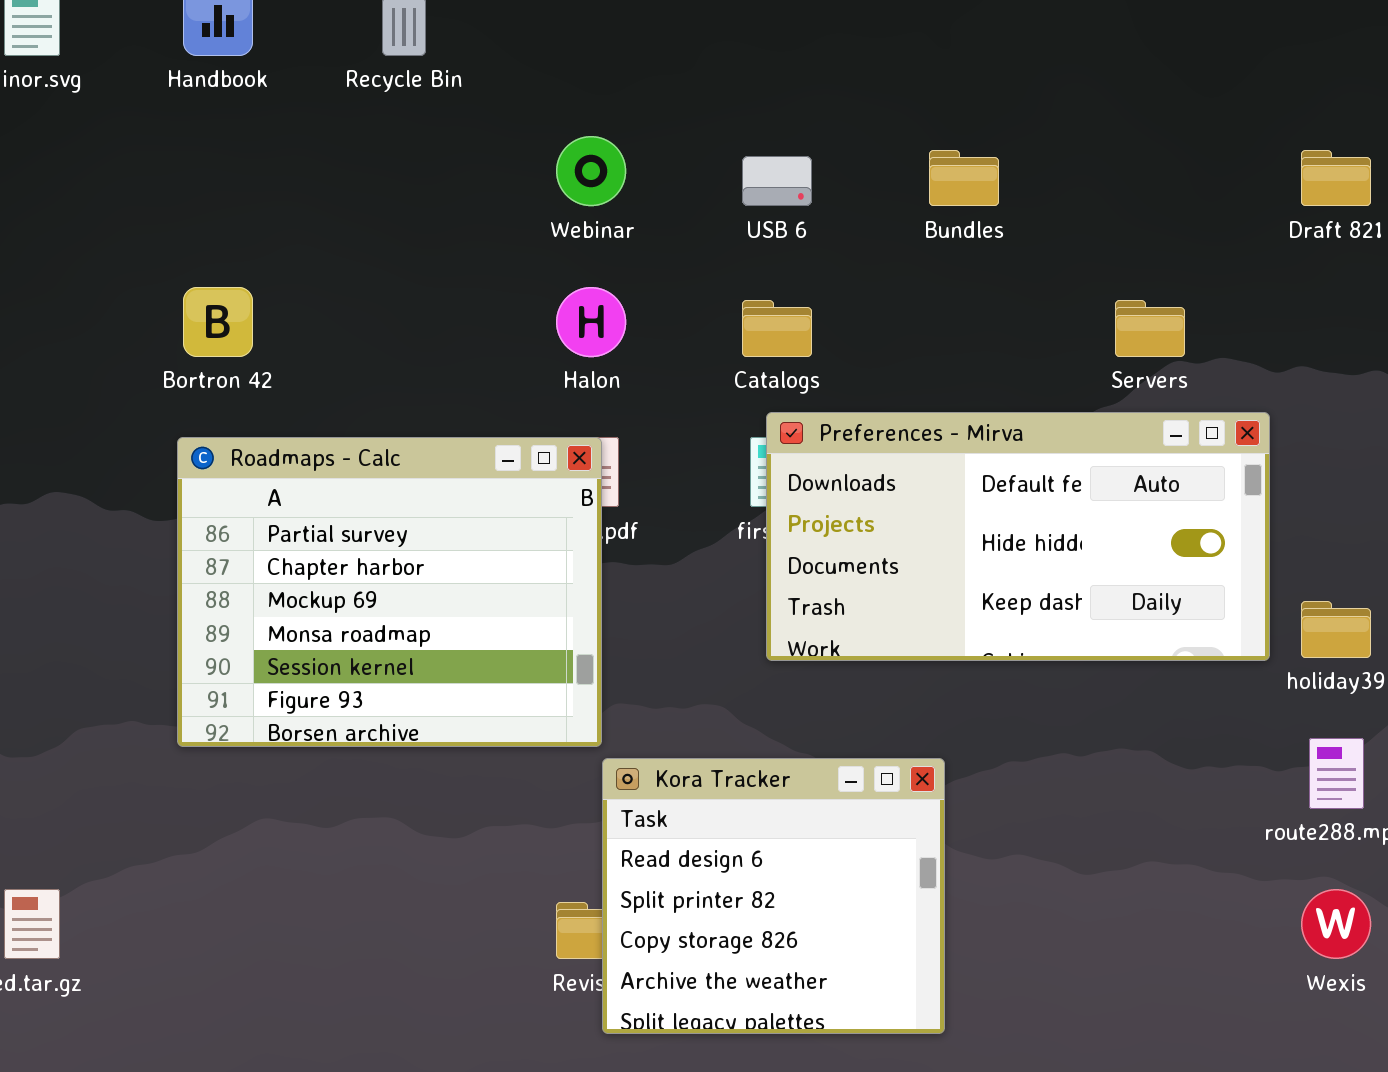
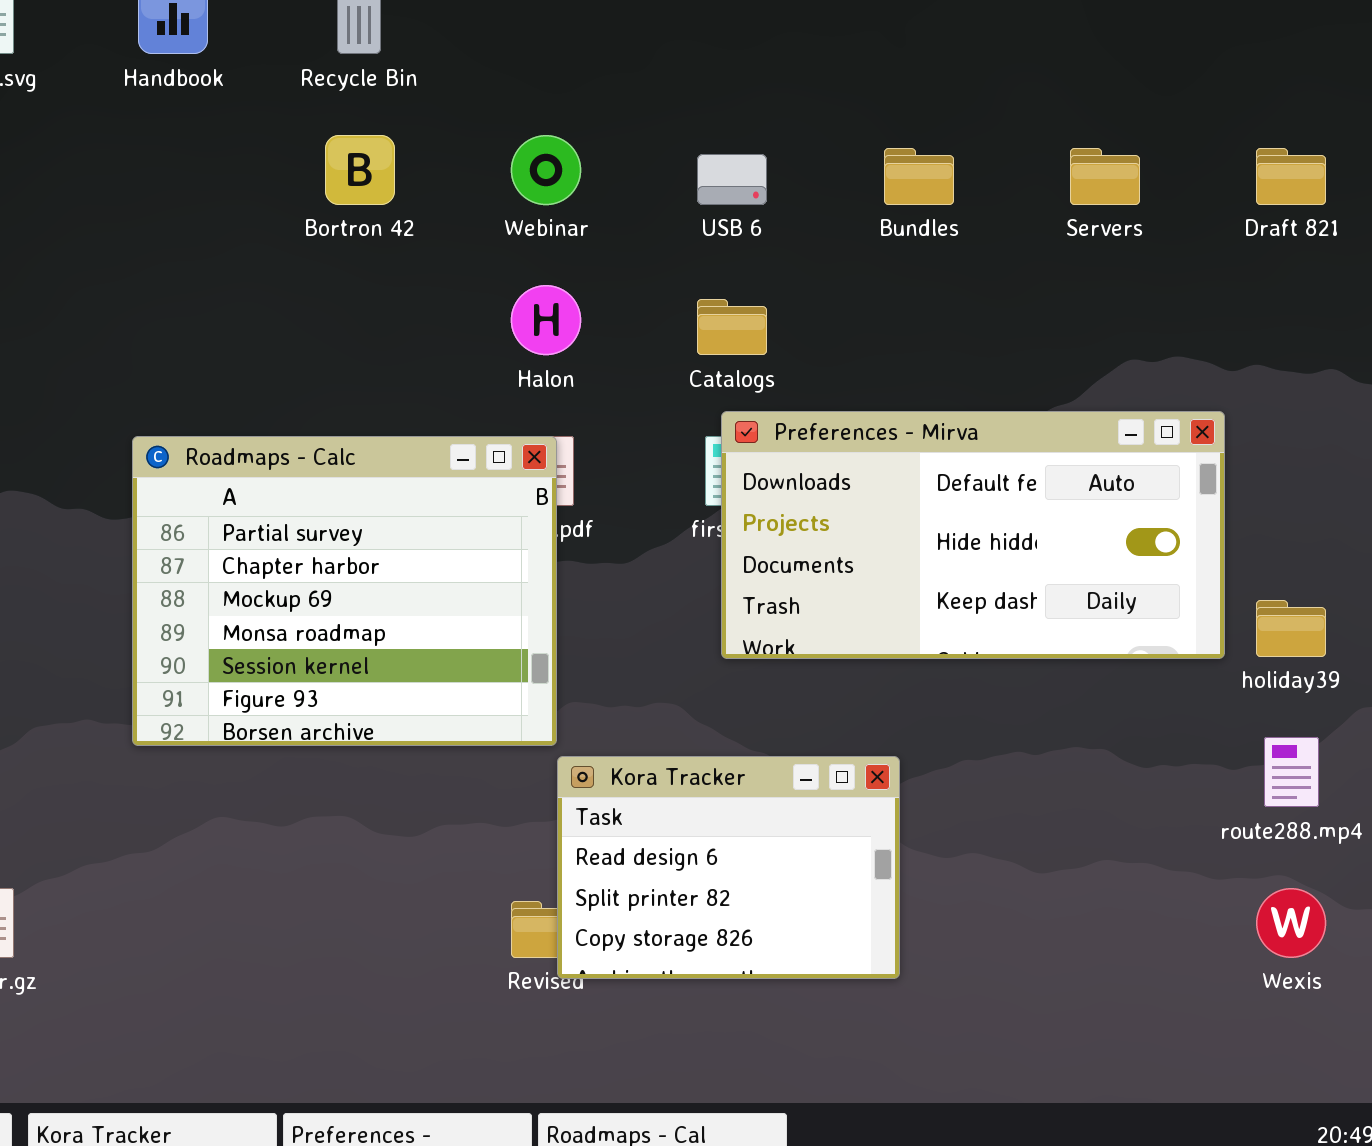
Bortron 42: [183,287,253,357] -> [325,135,395,205], moved
Servers: [1115,300,1185,357] -> [1070,148,1140,205], moved
Kora Tracker: [602,758,945,1034] -> [557,756,900,979], resized

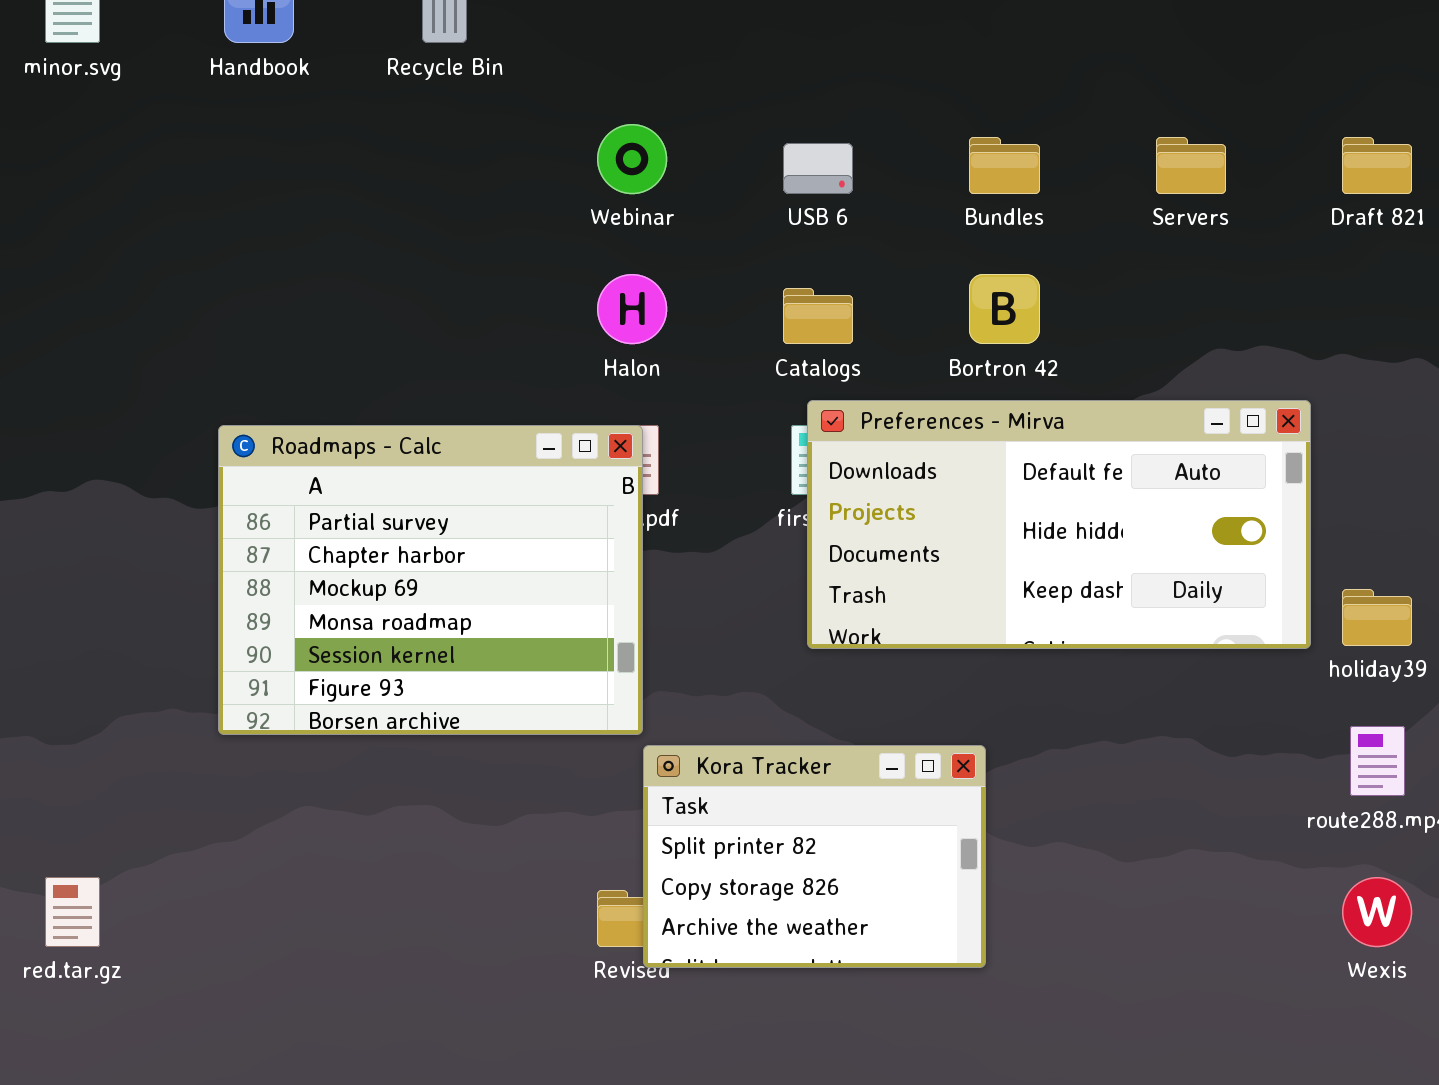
Bortron 42: [325,135,395,205] -> [969,274,1040,344], moved
Kora Tracker: [557,756,900,979] -> [643,745,986,968], scrolled down 1 row

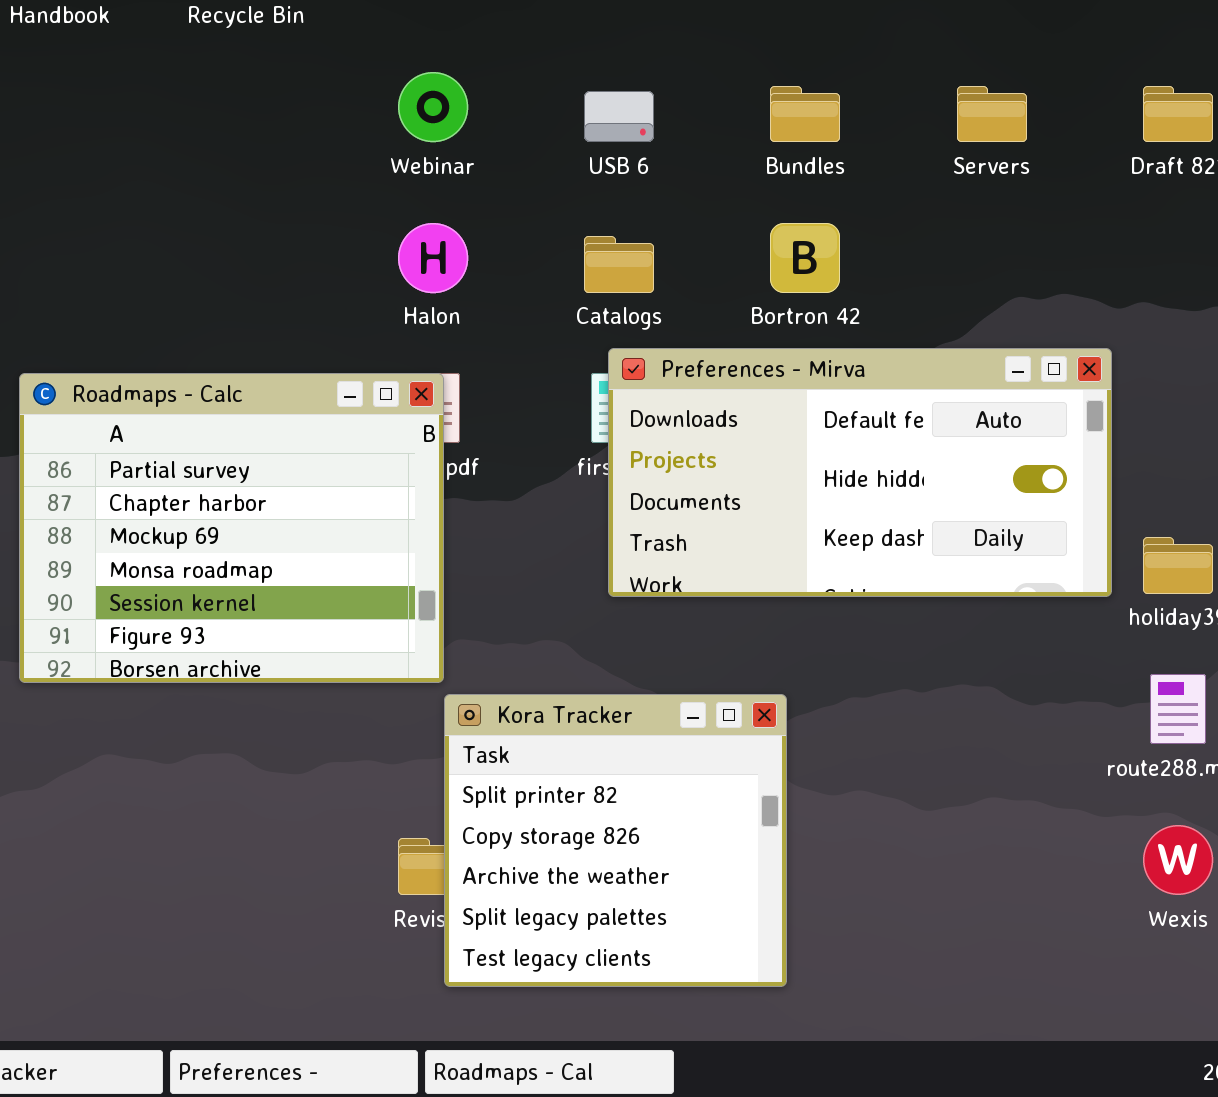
Kora Tracker: [643,745,986,968] -> [444,694,787,987], resized

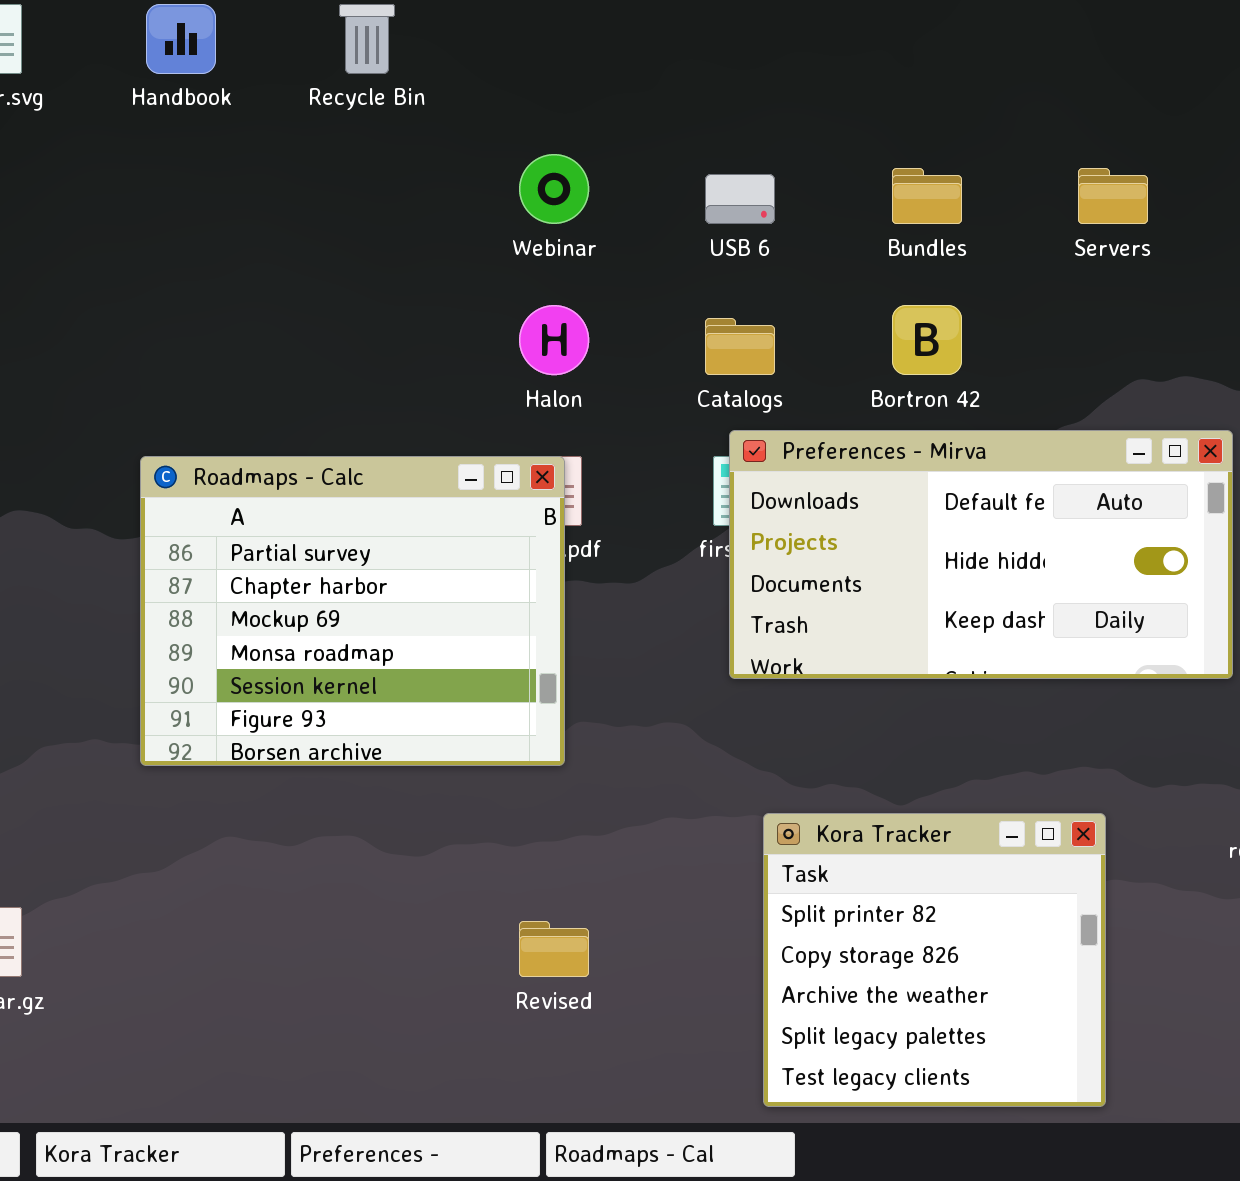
Kora Tracker: [444,694,787,987] -> [763,813,1106,1107], moved

